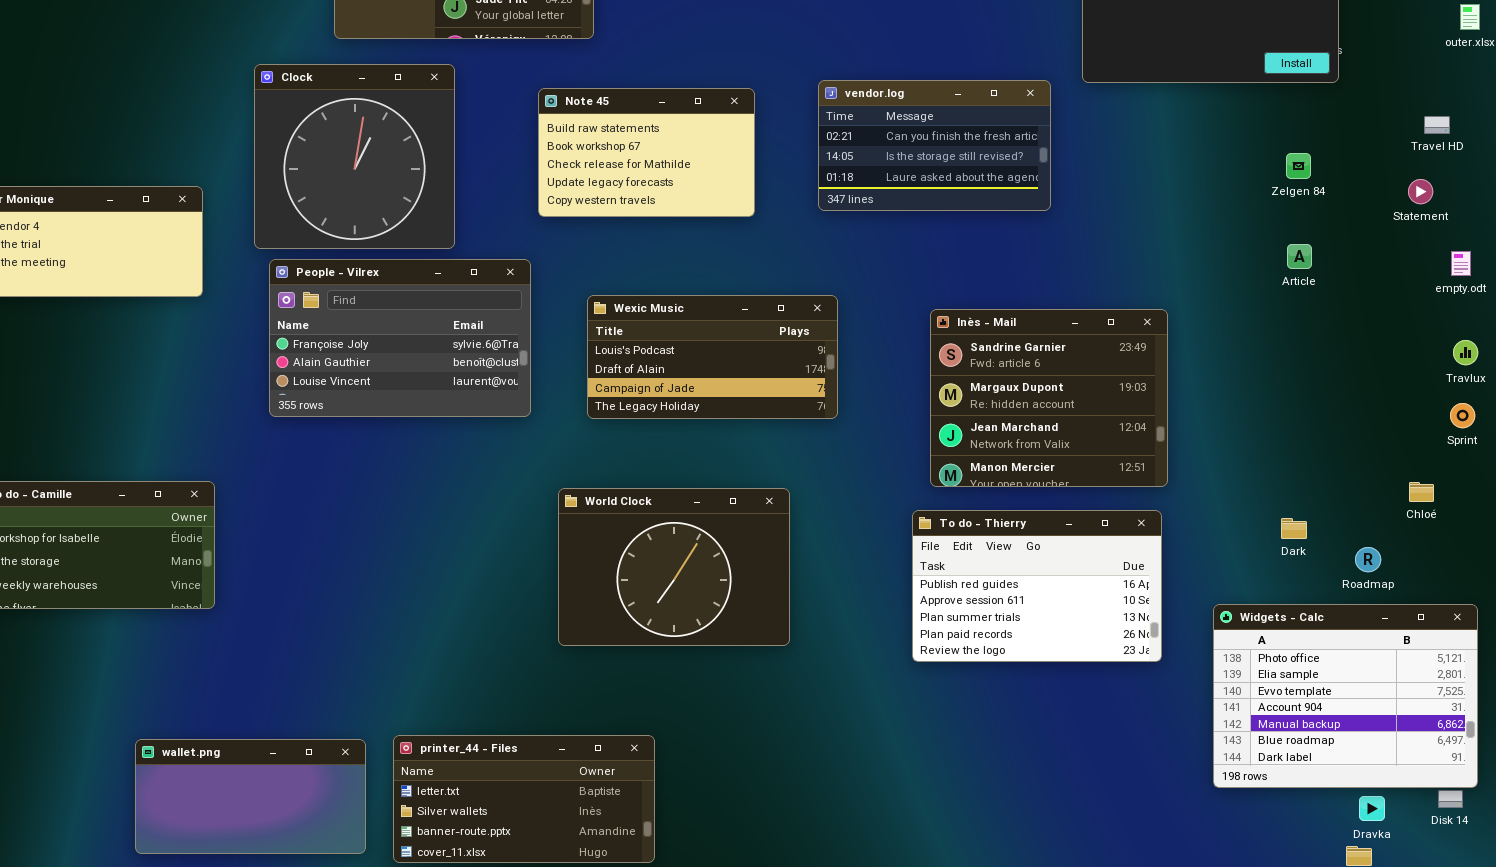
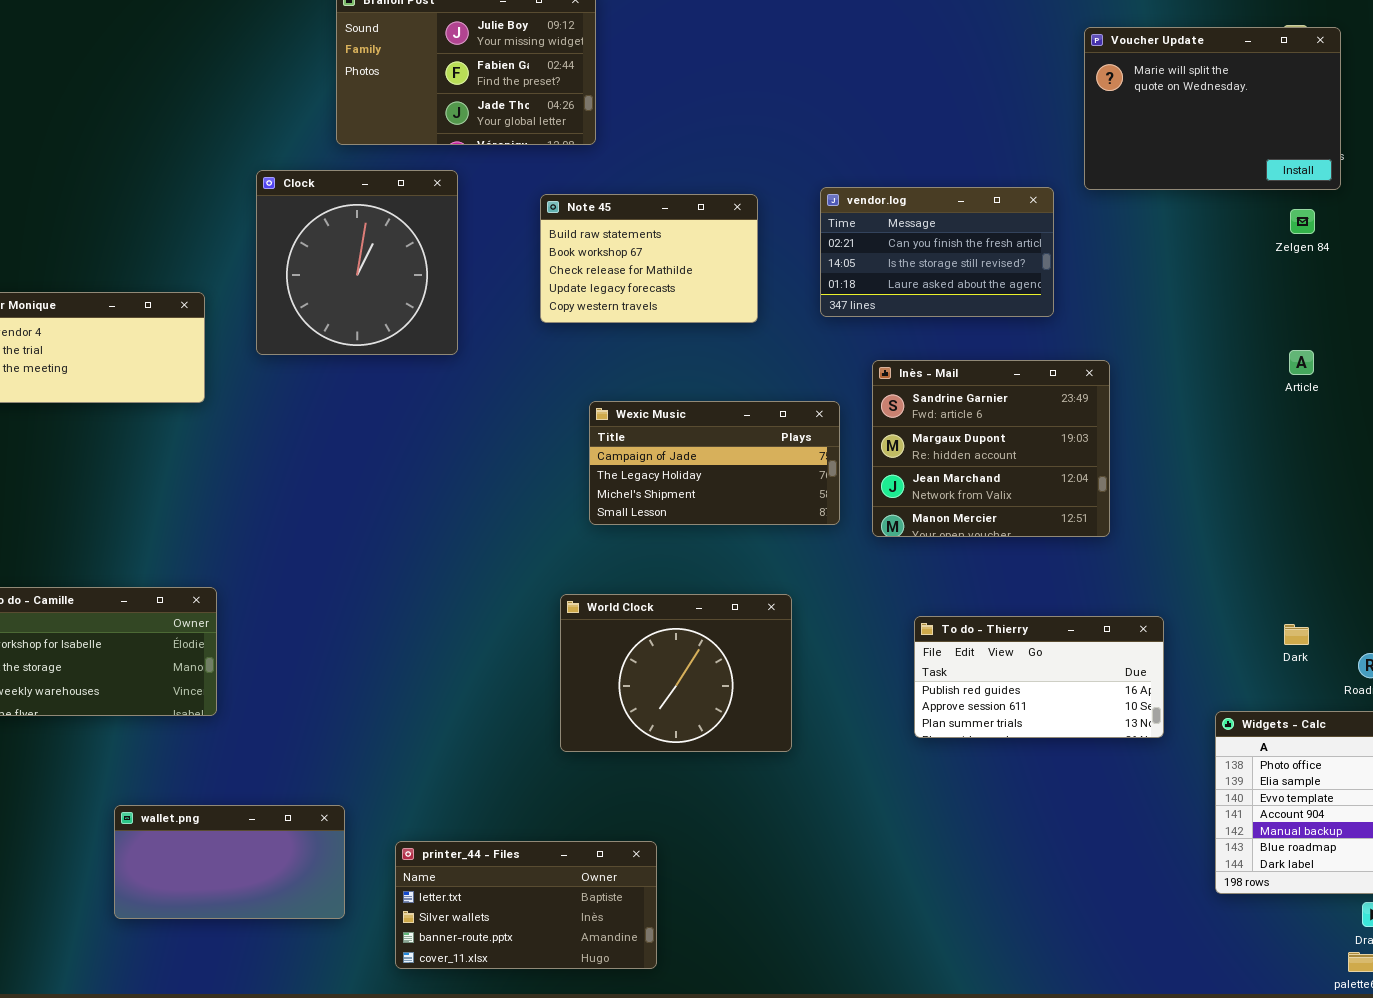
Zelgen 84: [1286,153,1311,179] -> [1290,209,1315,234], moved
People - Vilrex: [269,259,531,417] -> none, closed
Wexic Music: [587,295,838,419] -> [589,401,840,525], scrolled down 2 rows
Inès - Mail: [930,309,1168,487] -> [872,360,1110,537], moved
To do - Thierry: [912,510,1162,662] -> [914,616,1164,738], resized
wallet.png: [135,739,366,854] -> [114,805,345,919], moved

